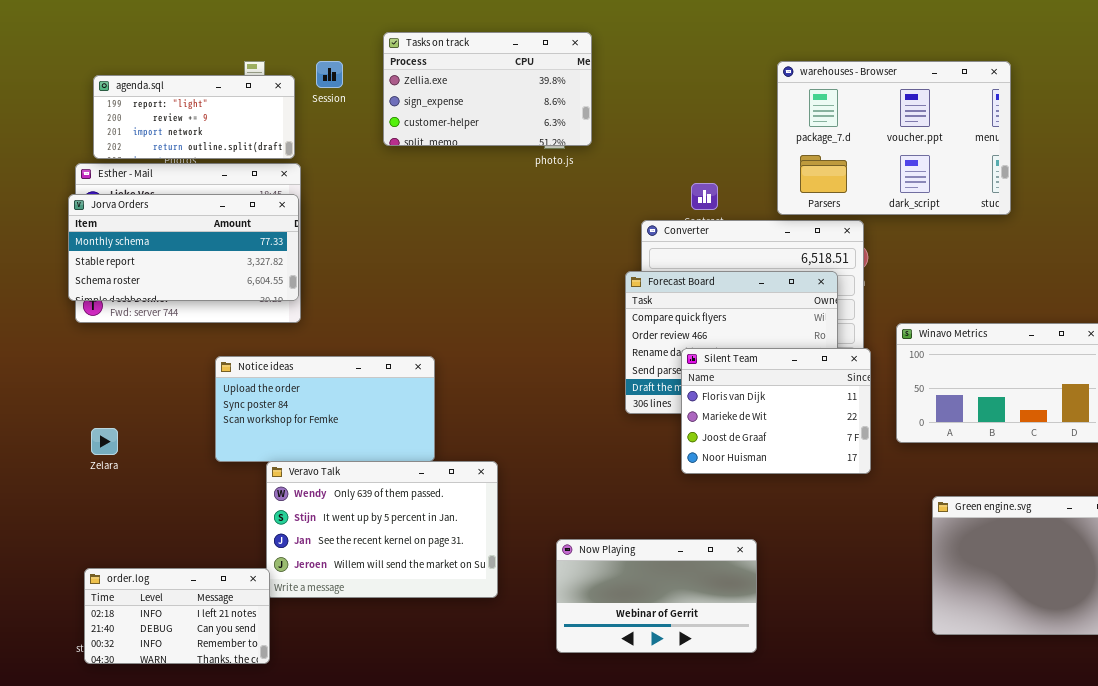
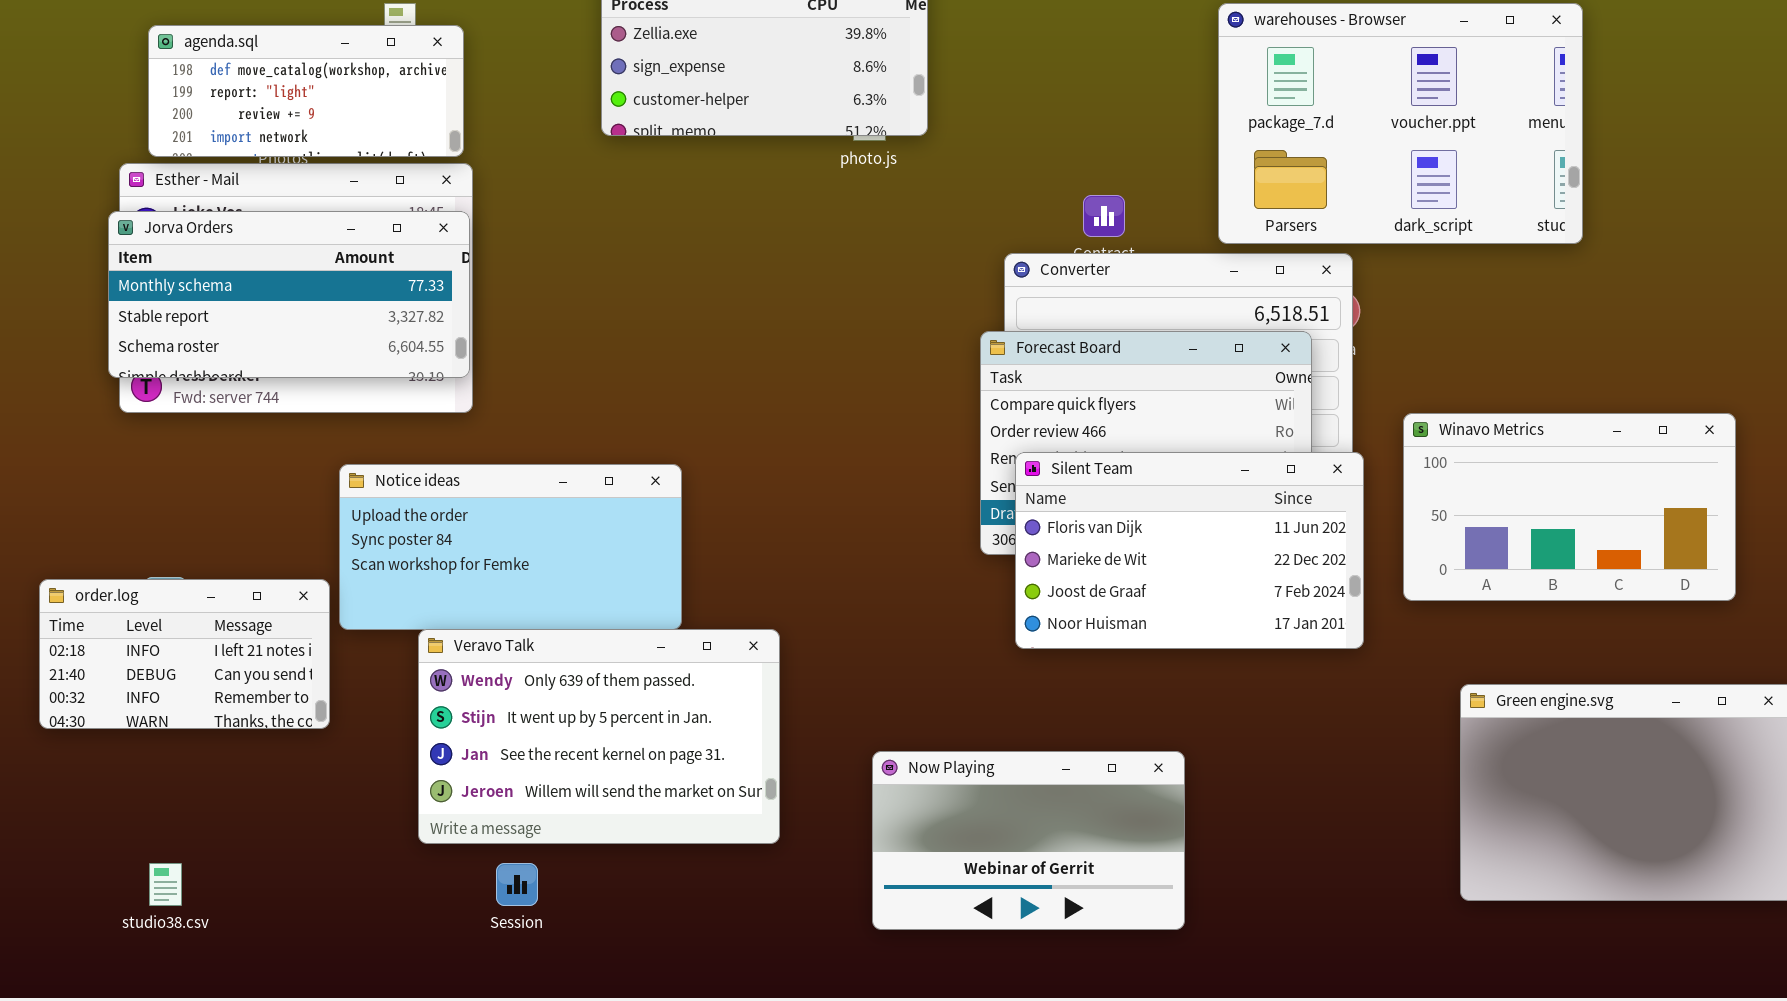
Session: [316,61,343,88] -> [496,863,538,906], moved
agenda.sql: [93,75,295,159] -> [148,25,464,157], scrolled up 1 row
Silent Team: [681,348,871,474] -> [1015,452,1364,649], resized
order.log: [84,568,270,664] -> [39,579,330,729], moved

